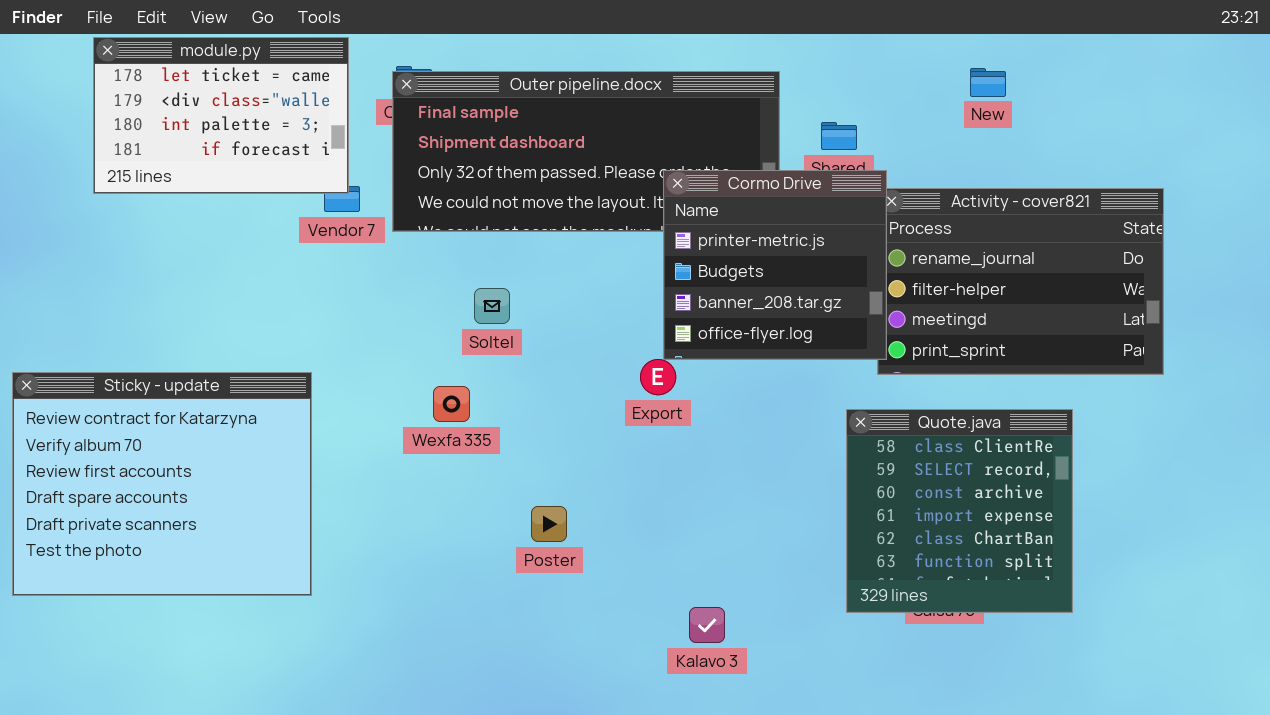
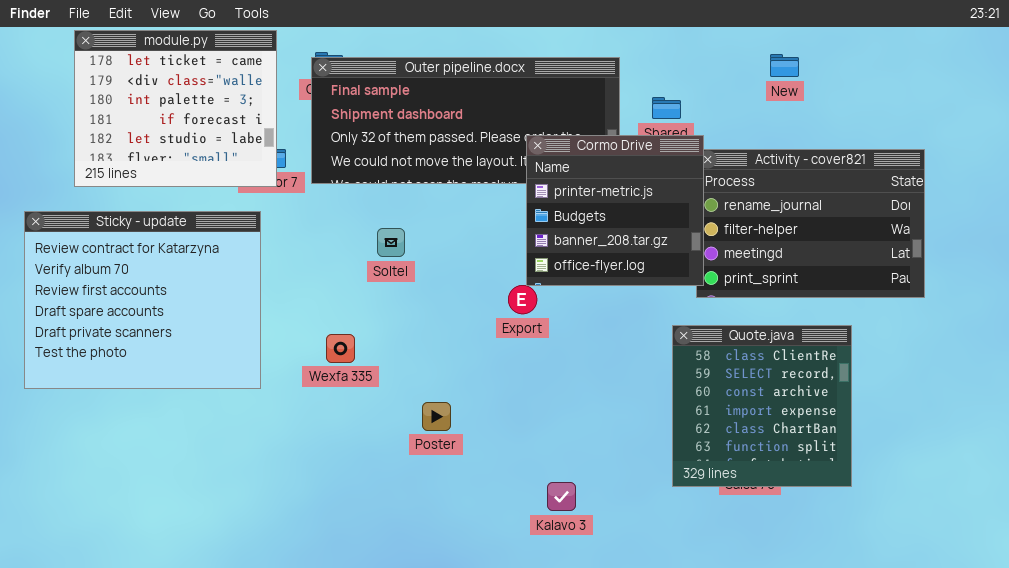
module.py: [93,37,349,194] -> [74,30,277,187], resized
Sticky - update: [12,372,312,596] -> [24,211,261,389], moved
Wexfa 335: [433,386,470,422] -> [326,334,355,363], moved

